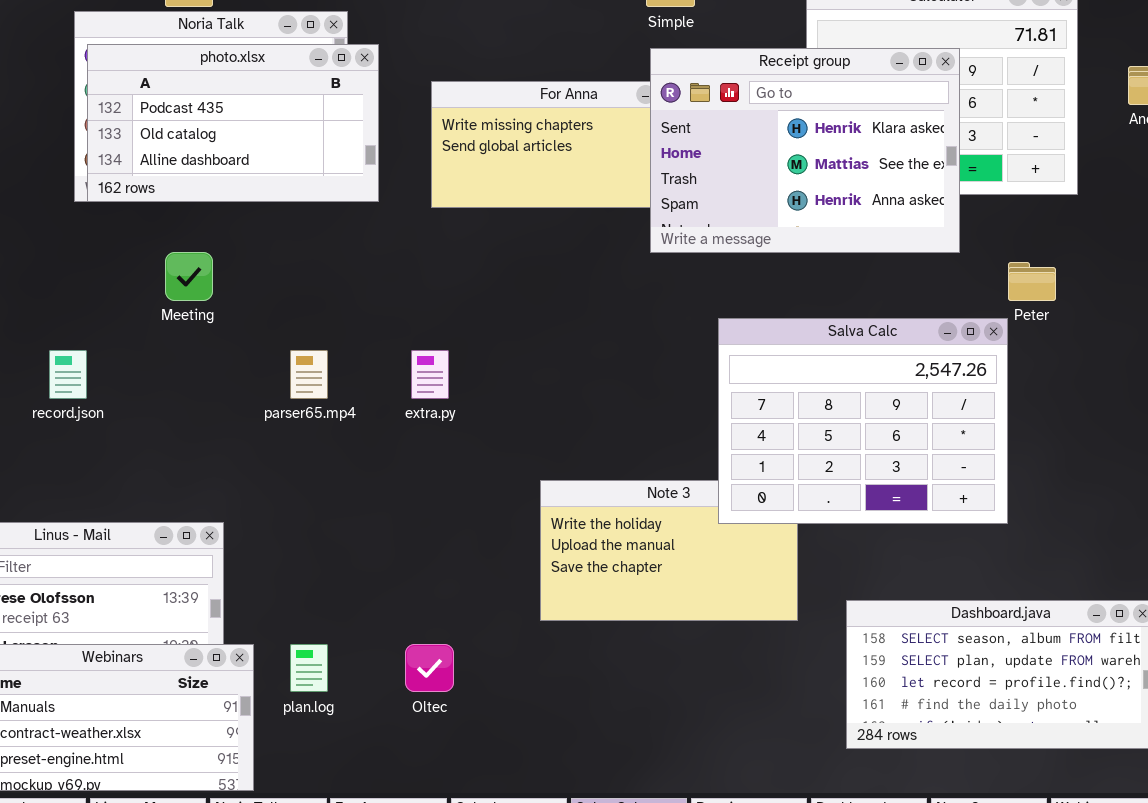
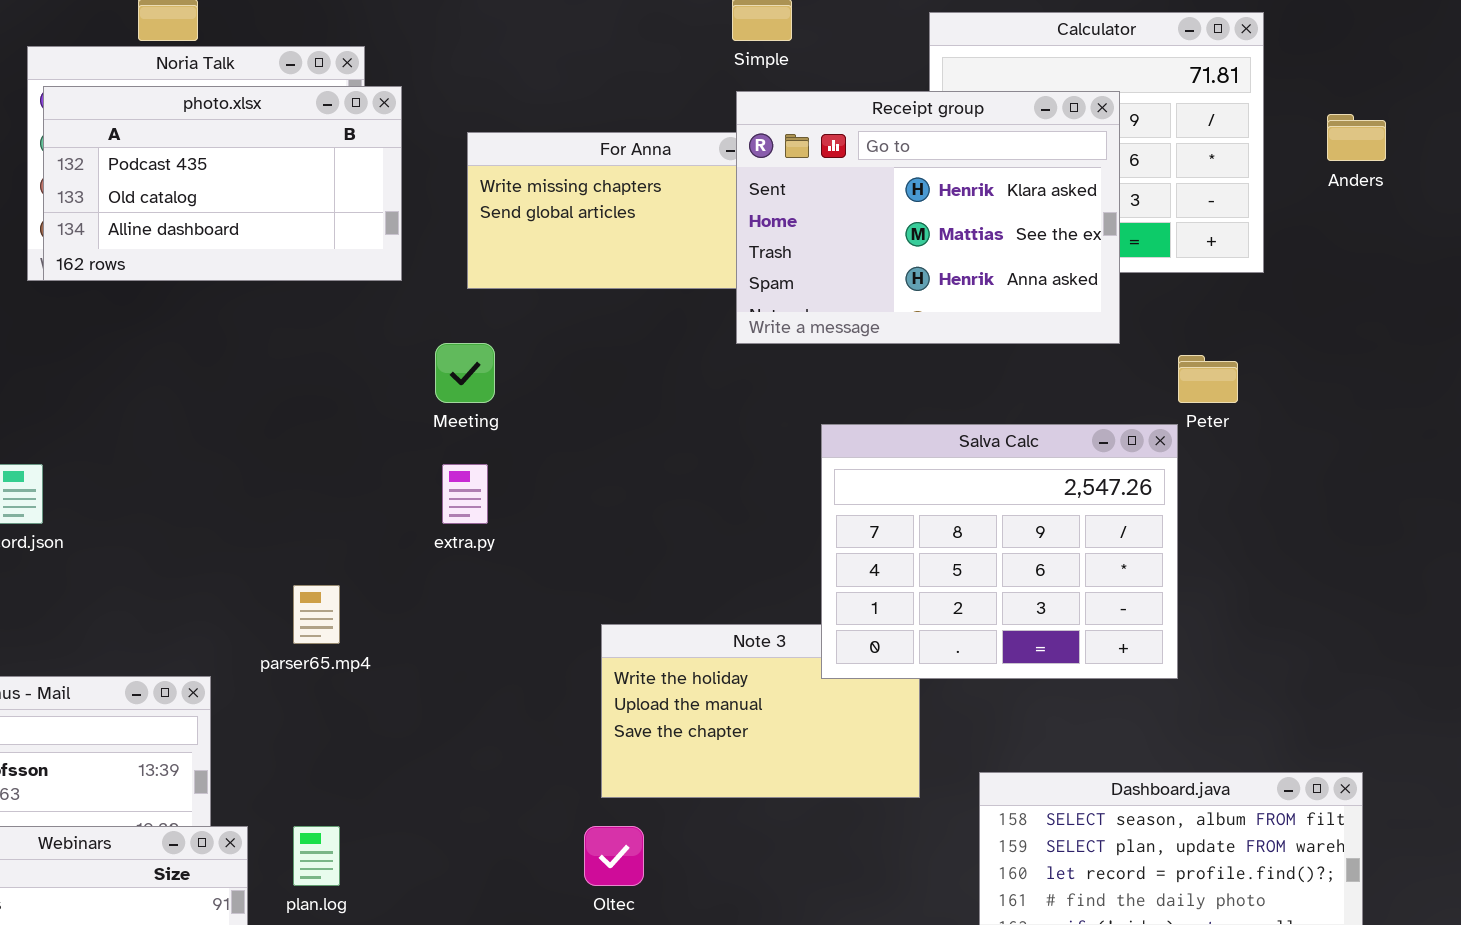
Meeting: [165,252,213,301] -> [435,343,495,403], moved
parser65.mp4: [290,350,328,399] -> [293,585,340,644], moved
Oltec: [405,644,454,692] -> [584,826,644,886], moved

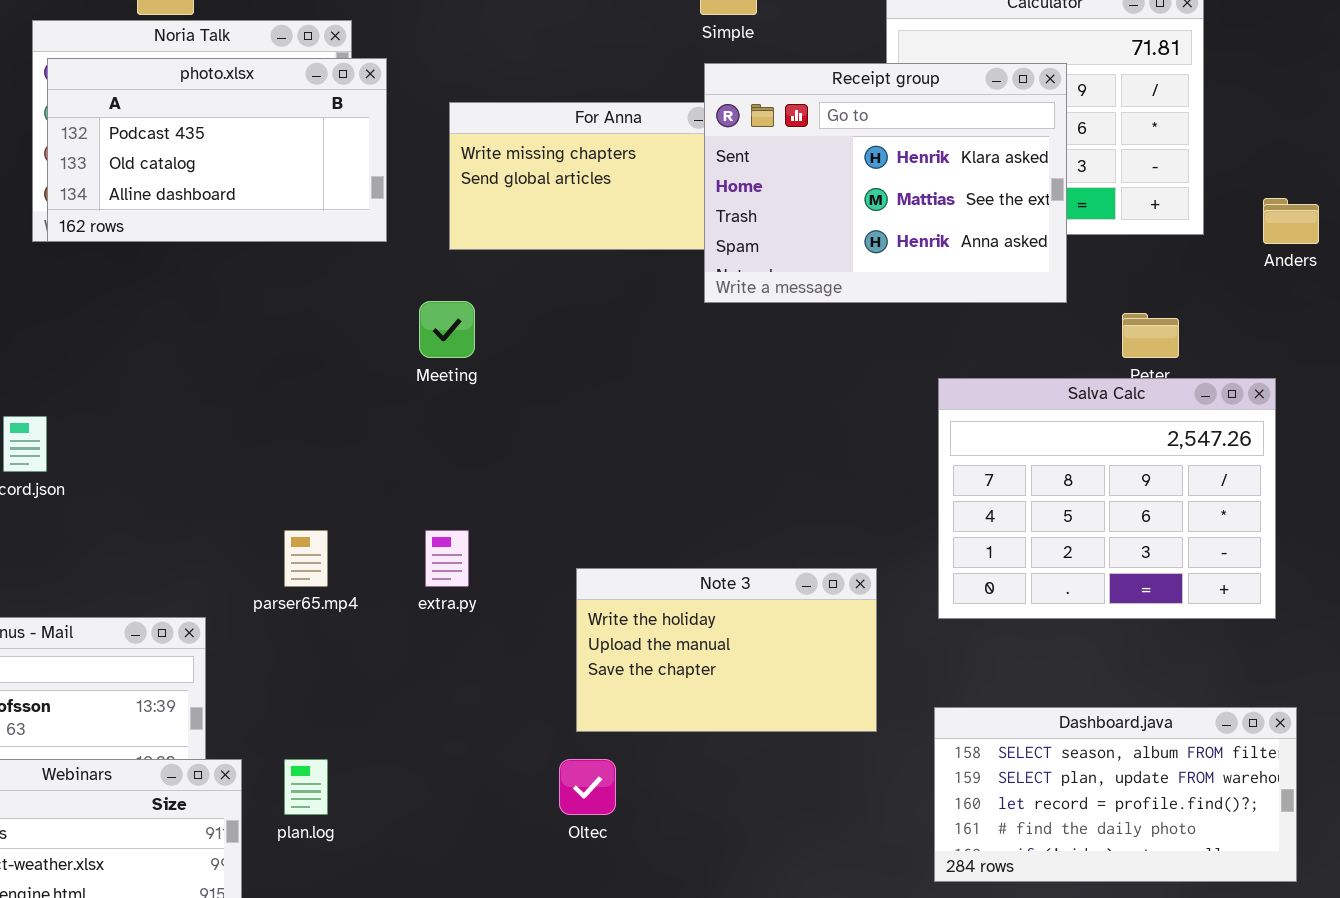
Anders: [1327,114,1386,161] -> [1263,198,1319,244], moved
Salva Calc: [821,424,1178,679] -> [938,378,1276,619], moved
extra.py: [442,464,488,524] -> [425,530,469,587], moved

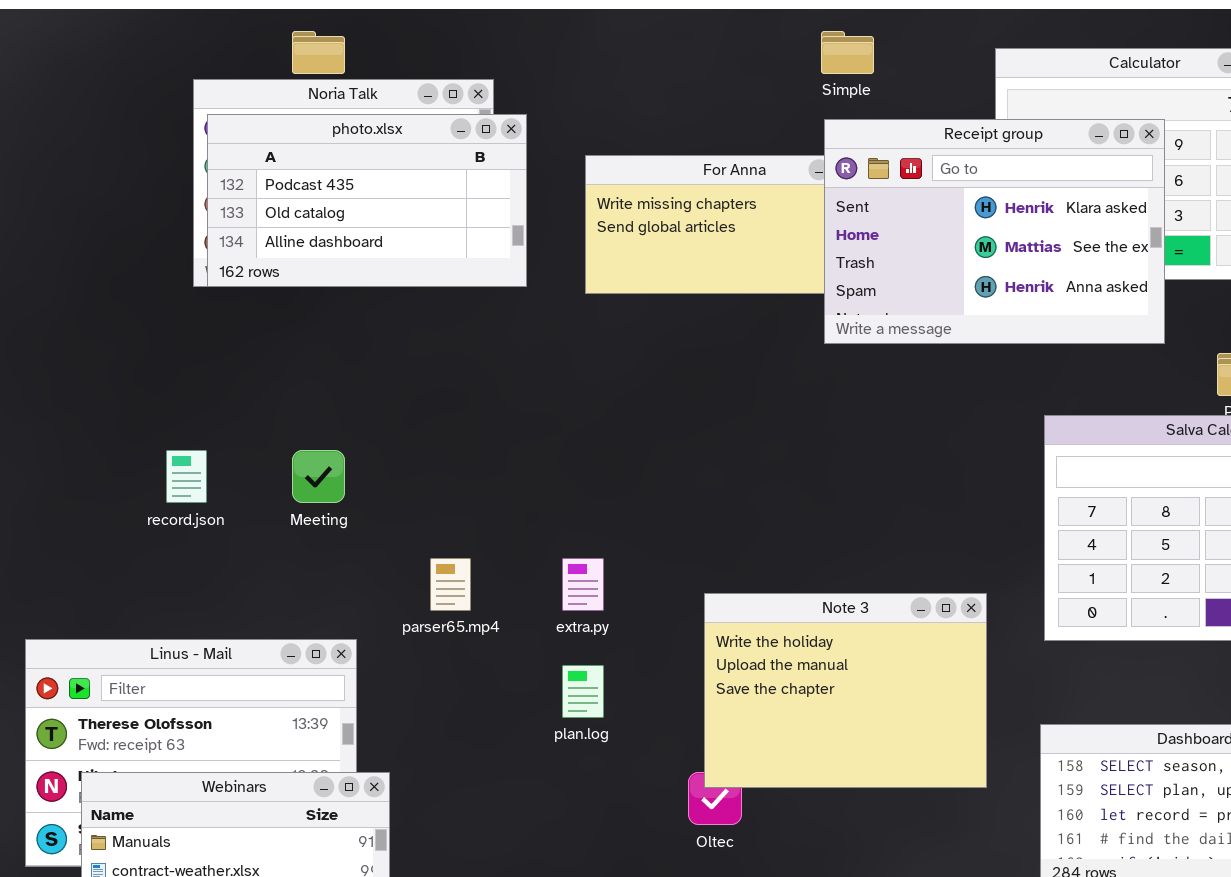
Meeting: [419,301,475,358] -> [292,450,345,503], moved
Note 3: [576,568,877,732] -> [704,593,987,788], resized
plan.log: [284,759,328,815] -> [562,665,604,718], moved

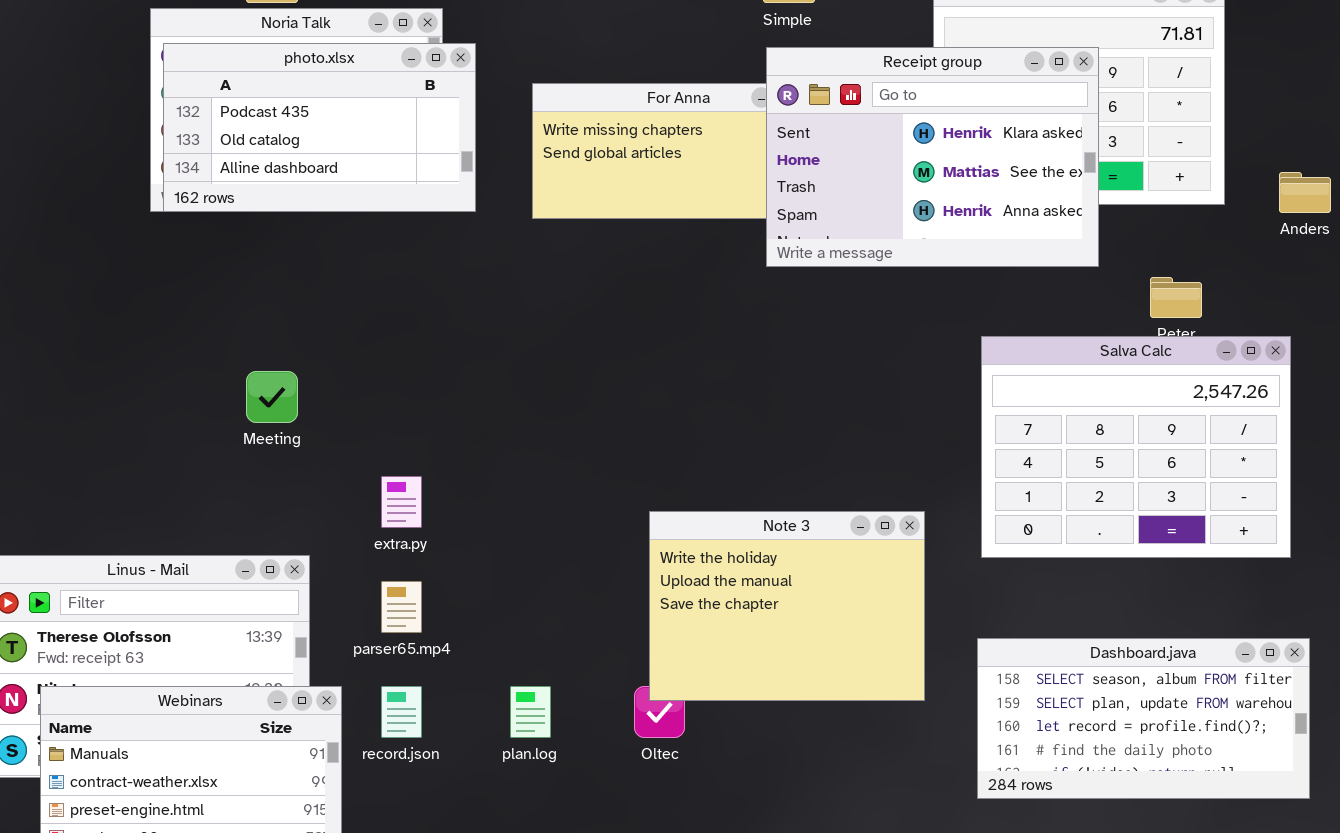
record.json: [166,450,207,503] -> [381,686,422,738], moved
parser65.mp4: [430,558,471,611] -> [381,581,422,633], moved
extra.py: [562,558,604,611] -> [381,476,422,528], moved
plan.log: [562,665,604,718] -> [510,686,551,738], moved

